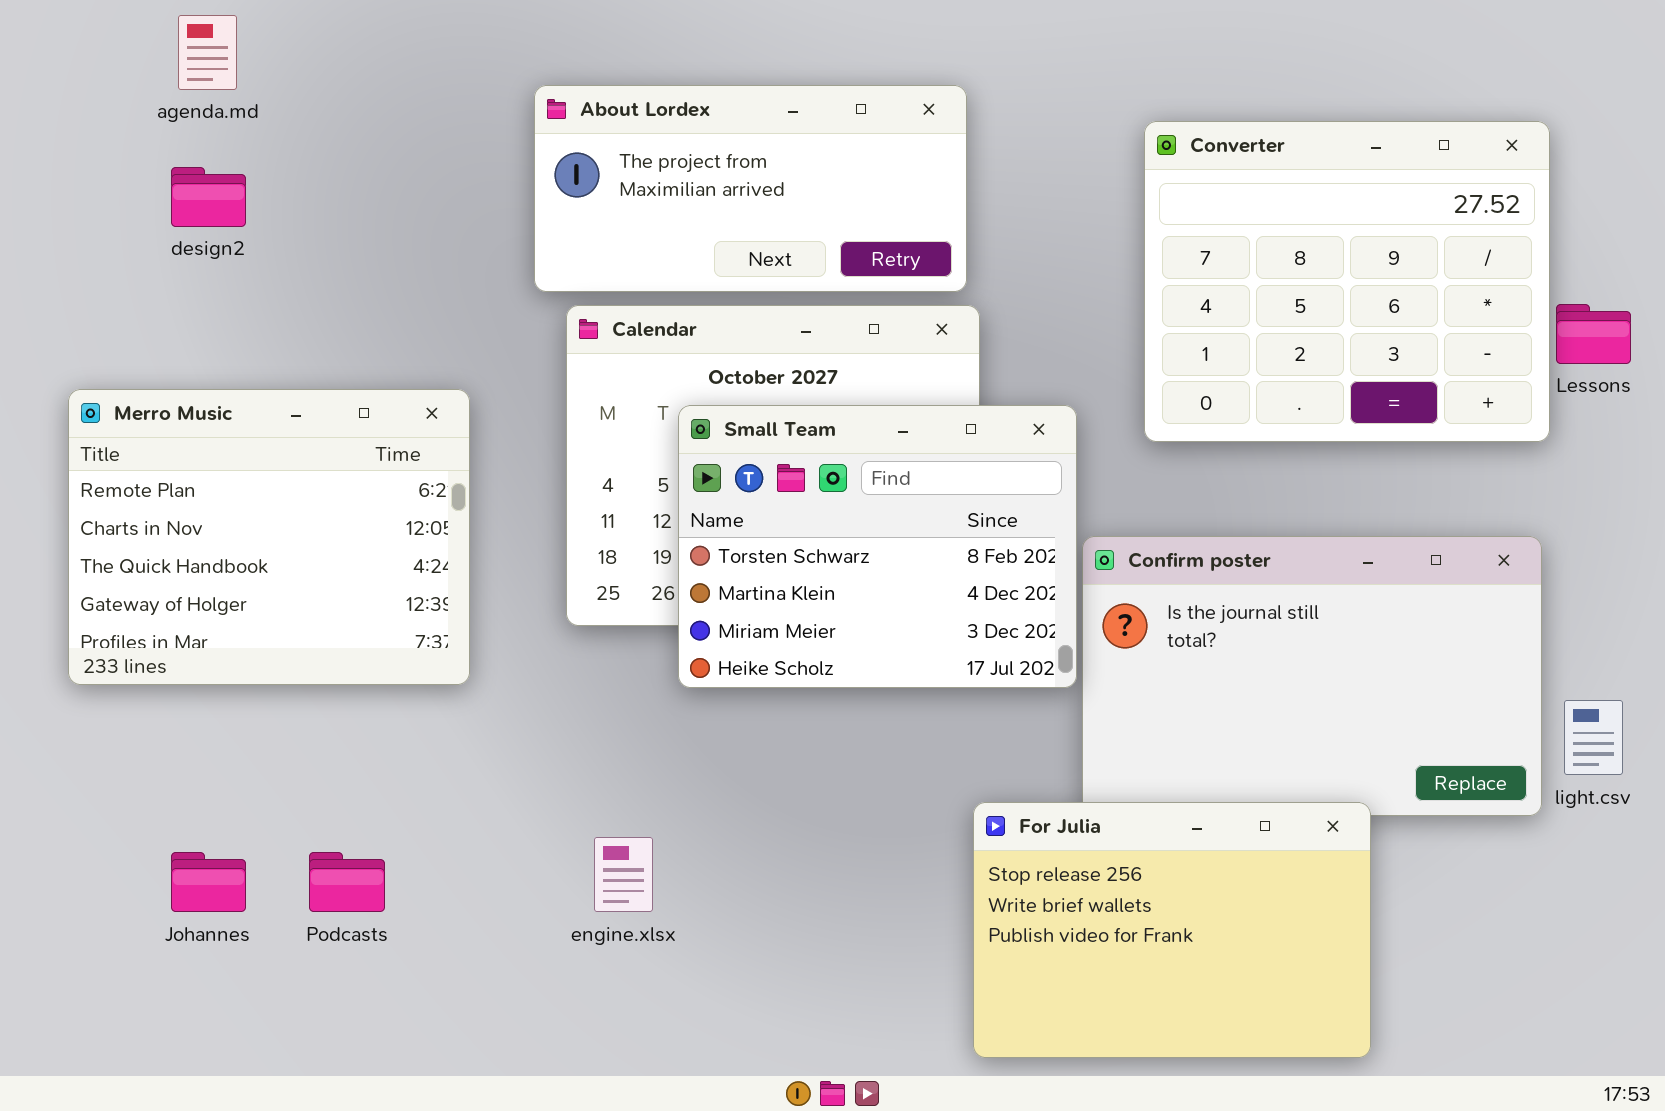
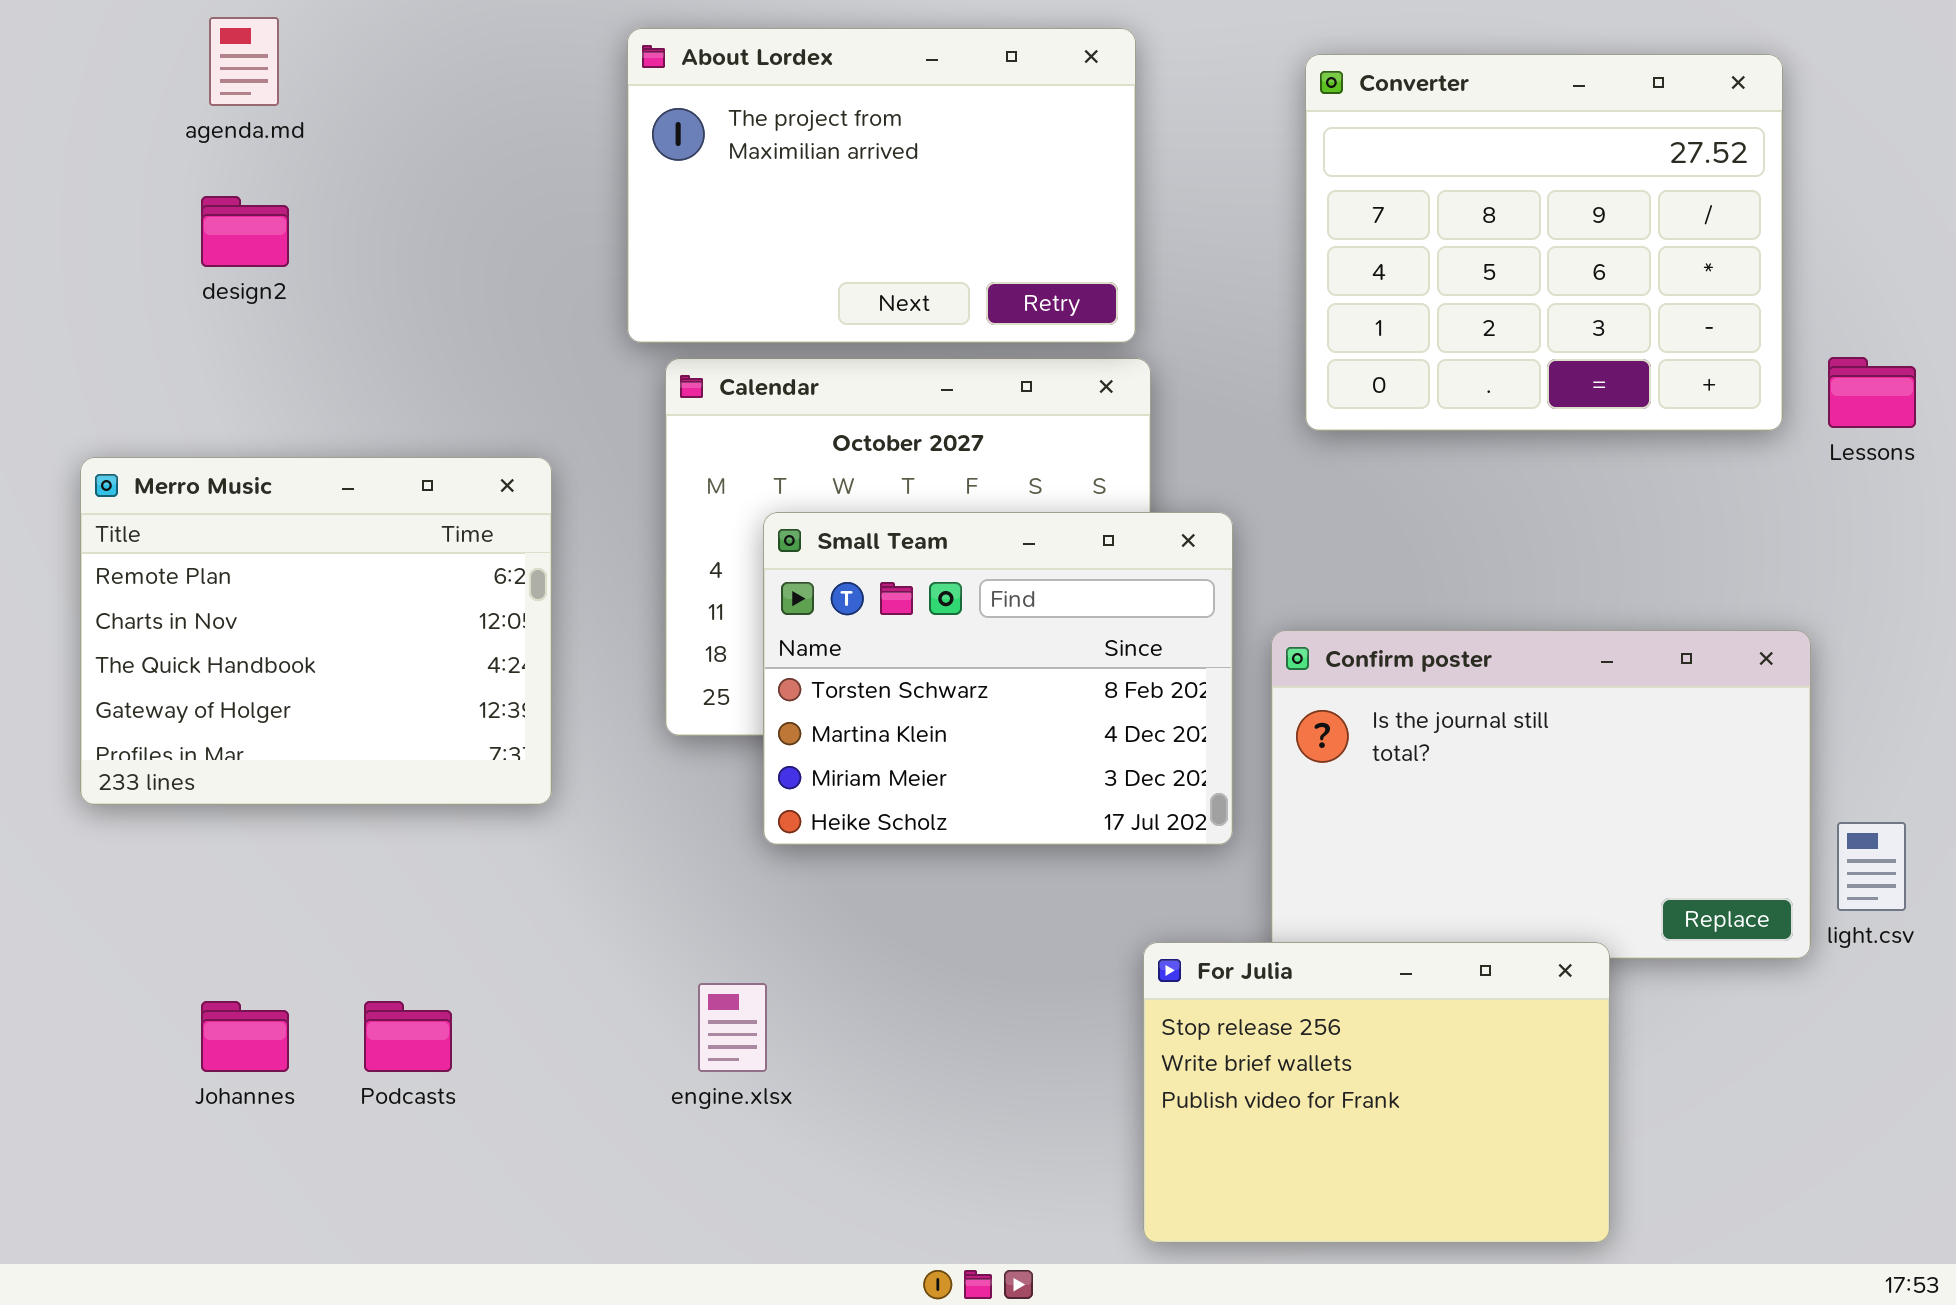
About Lordex: [534,85,967,292] -> [627,28,1136,343], resized
Converter: [1144,121,1550,442] -> [1305,54,1783,431], moved
Small Team: [678,405,1077,688] -> [763,512,1233,845], moved

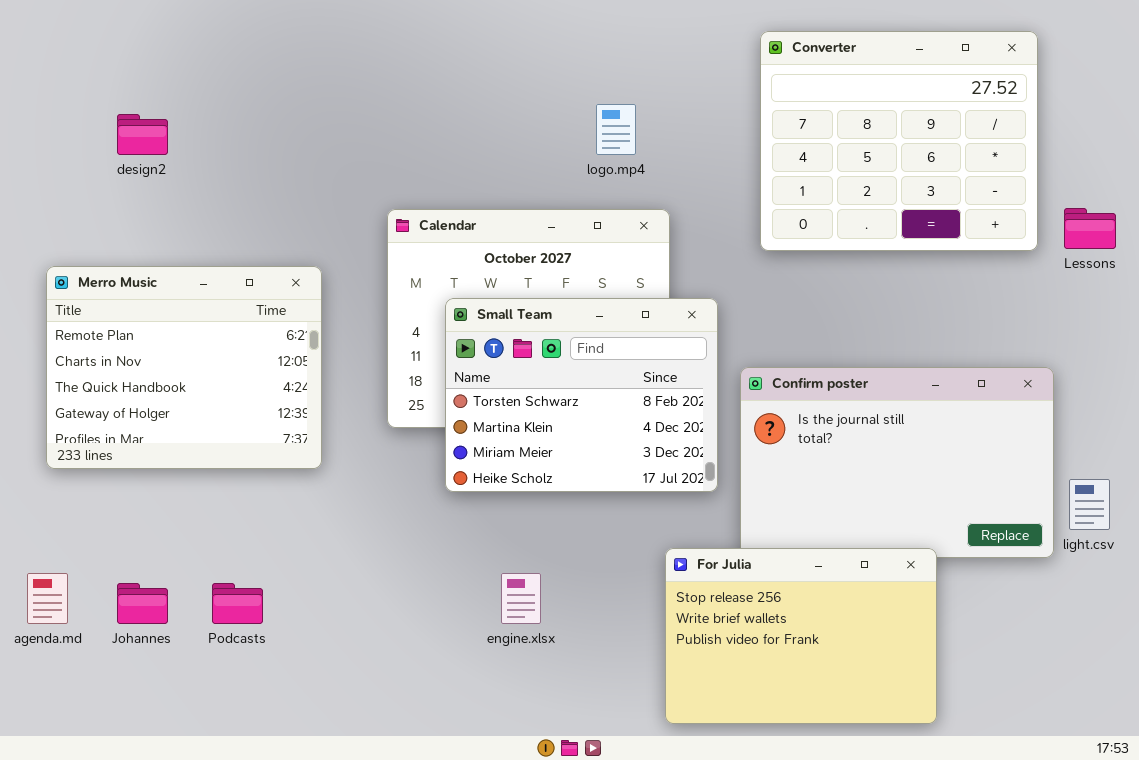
agenda.md: [209,17,279,106] -> [27,573,68,624], moved
About Lordex: [627,28,1136,343] -> none, closed
engine.xlsx: [698,983,767,1072] -> [501,573,541,624], moved

